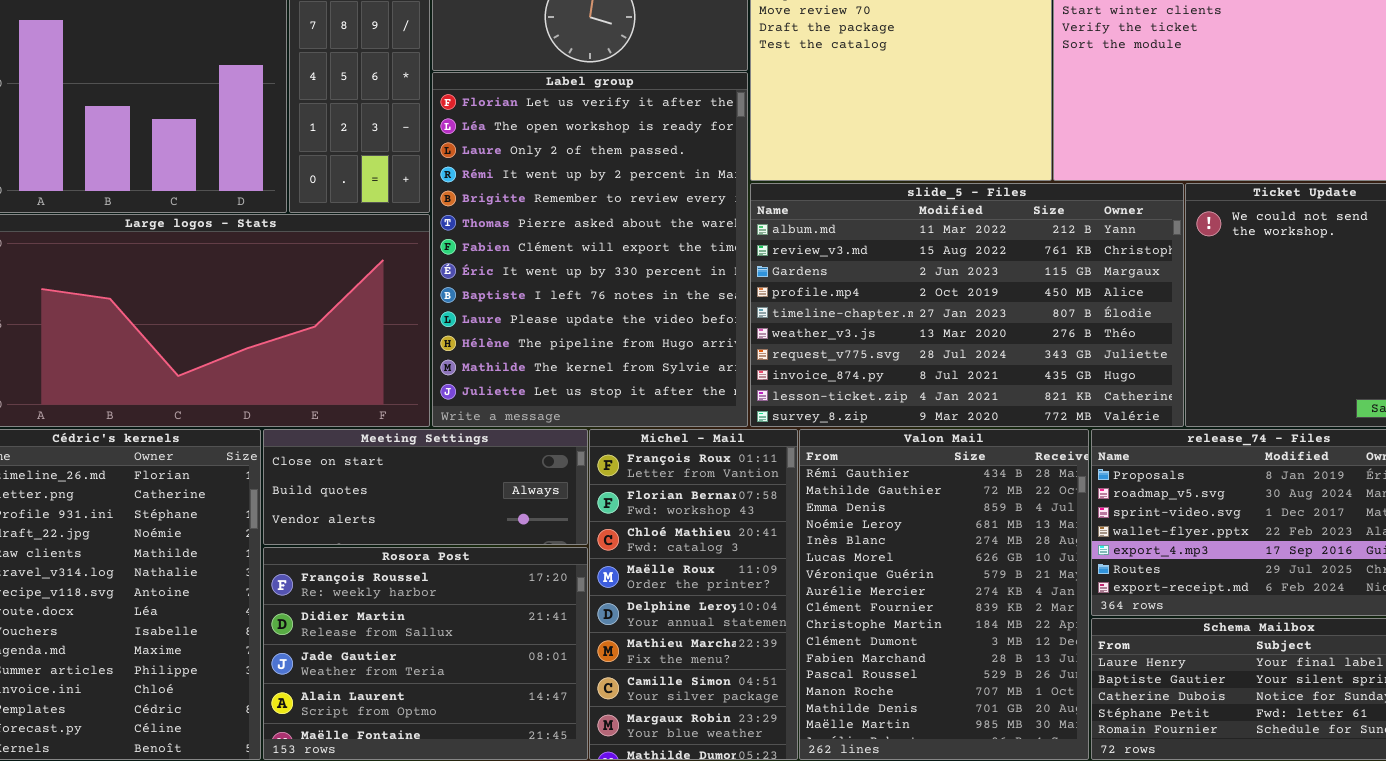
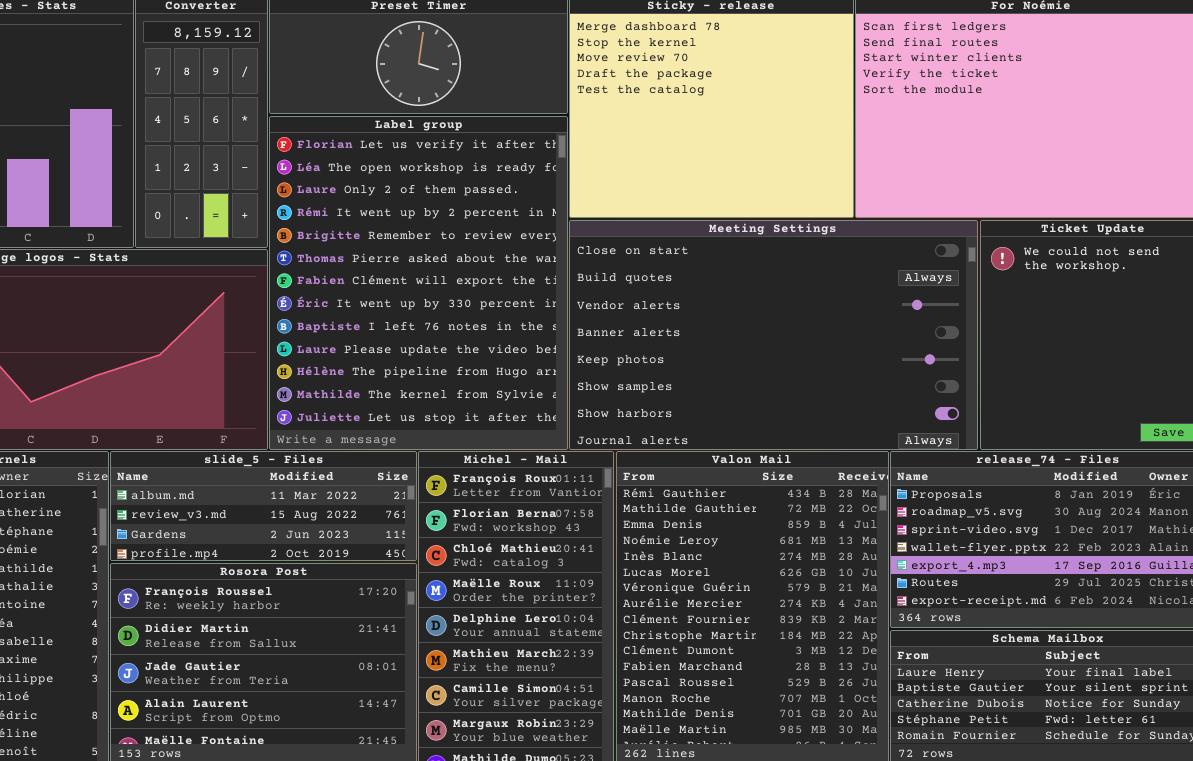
slide_5 - Files: [750,183,1184,427] -> [110,451,417,561], moved, resized
Meeting Settings: [263,429,588,545] -> [569,220,978,450], moved, resized

